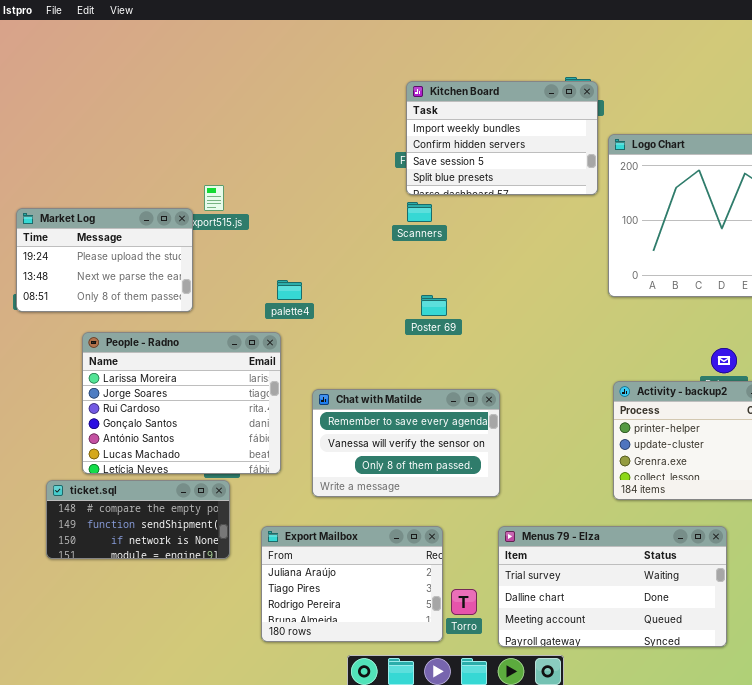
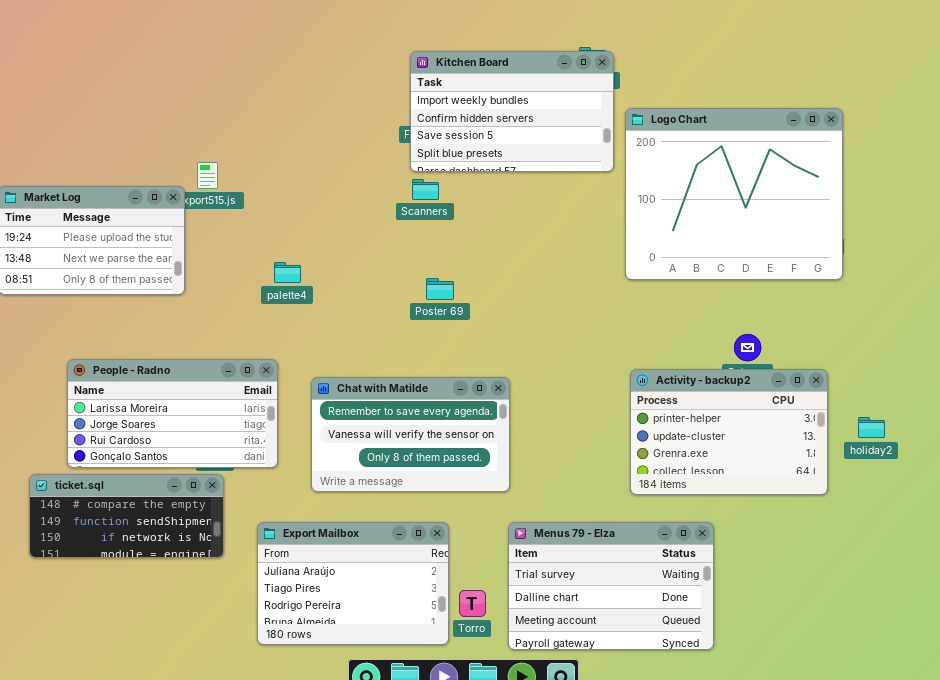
People - Radno: [82,332,281,474] -> [67,359,278,468], resized
Menus 79 - Elza: [498,526,727,647] -> [508,522,714,650], resized

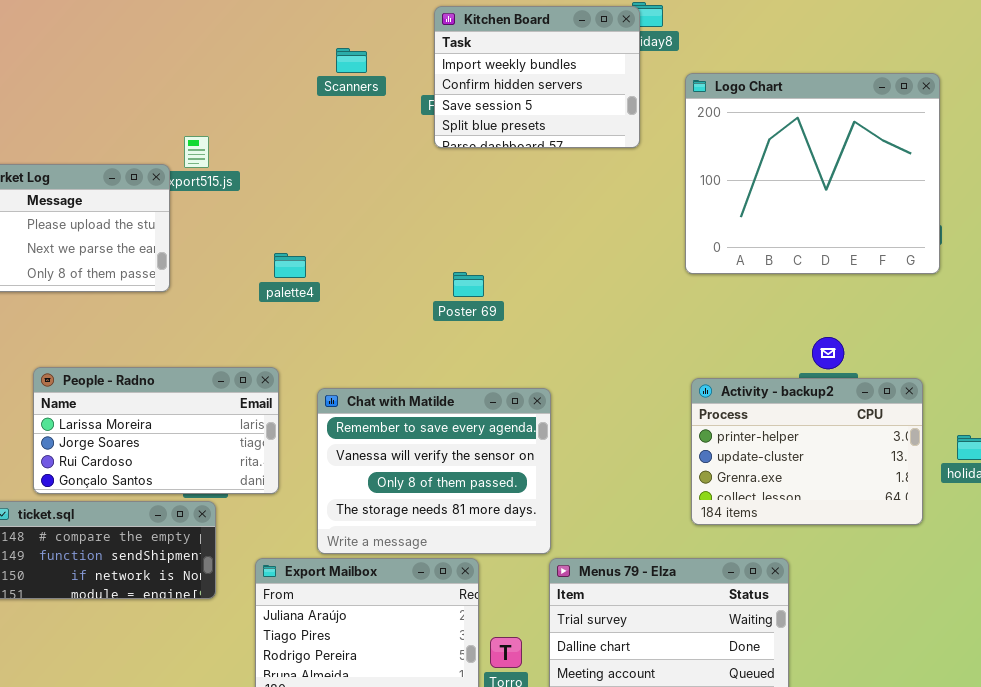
Kitchen Board: [410,51,614,172] -> [434,6,640,148], resized
Scanners: [412,179,439,200] -> [336,48,367,73], moved
Chat with Matilde: [311,377,510,492] -> [317,388,551,554], resized

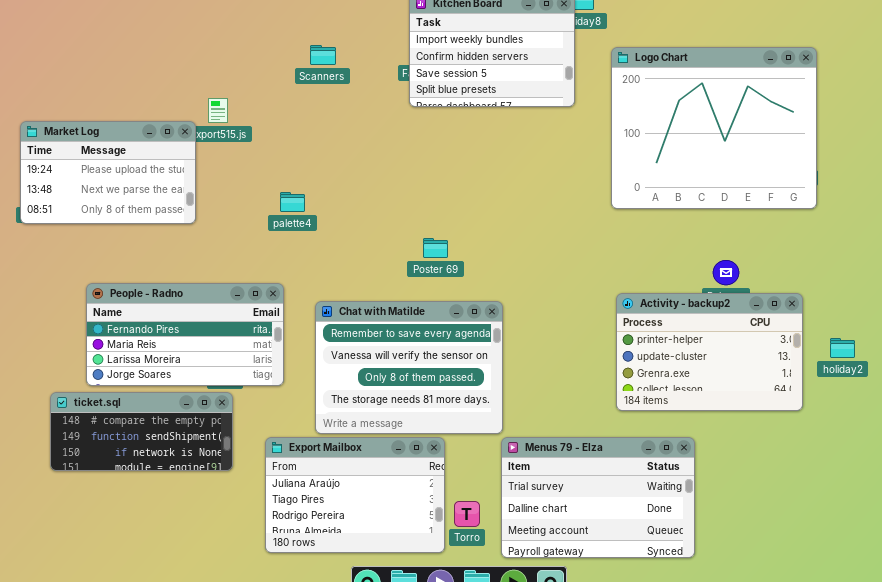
Scanners: [336,48,367,73] -> [310,45,336,65], moved
Poster 69: [453,272,484,297] -> [423,238,448,258], moved
People - Radno: [33,367,279,494] -> [86,283,284,386], scrolled up 2 rows

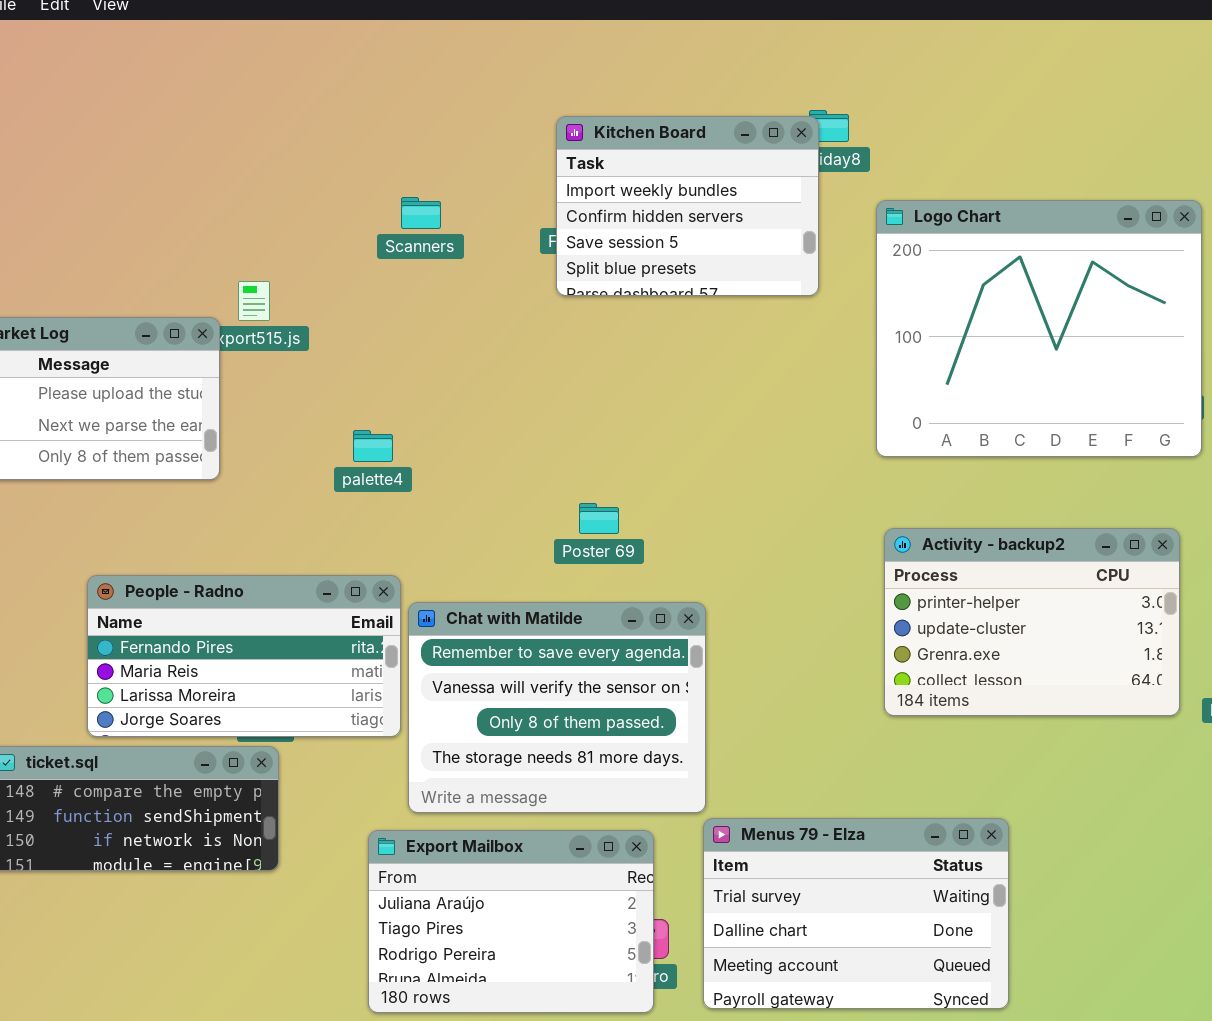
People - Radno: [86,283,284,386] -> [87,575,401,737], moved
Activity - backup2: [616,293,803,411] -> [884,528,1180,716], moved
Export Mailbox: [265,437,445,553] -> [368,830,654,1013], moved

